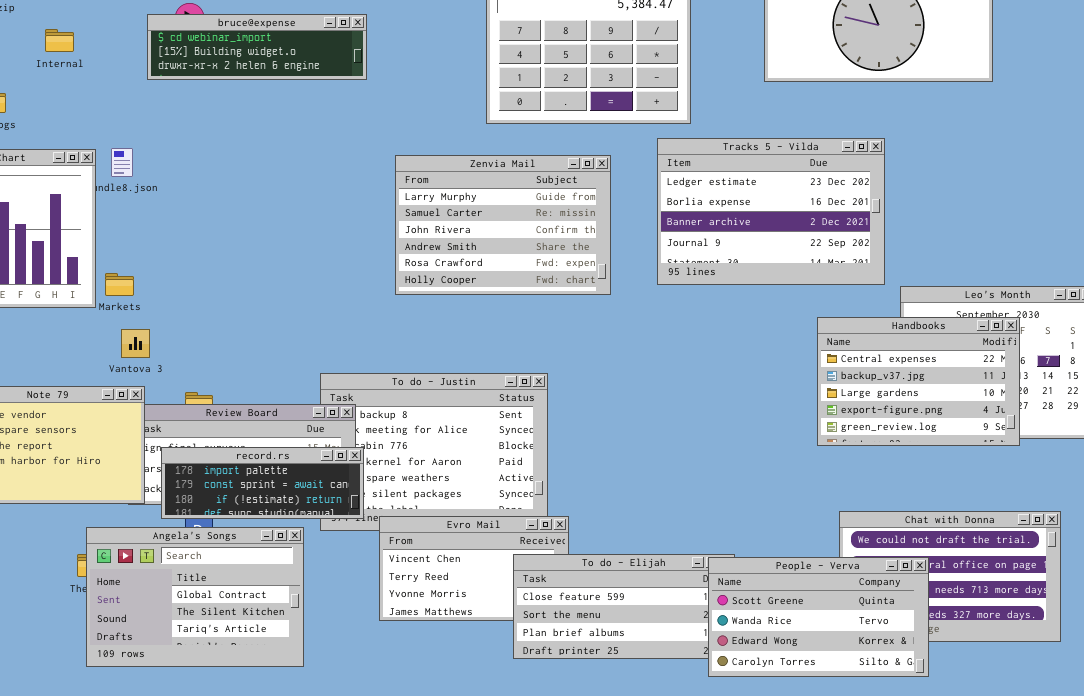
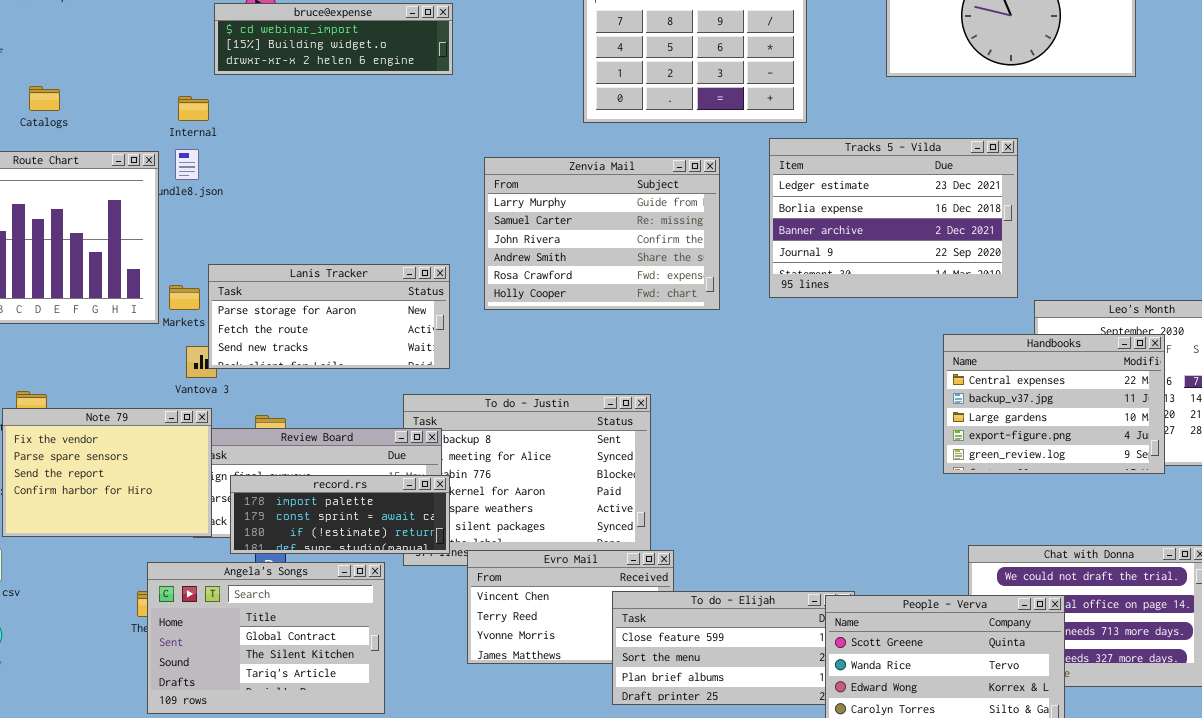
Internal: [45,29,74,52] -> [178,96,209,121], moved
Lanis Tracker: none -> [208,264,450,369], opened

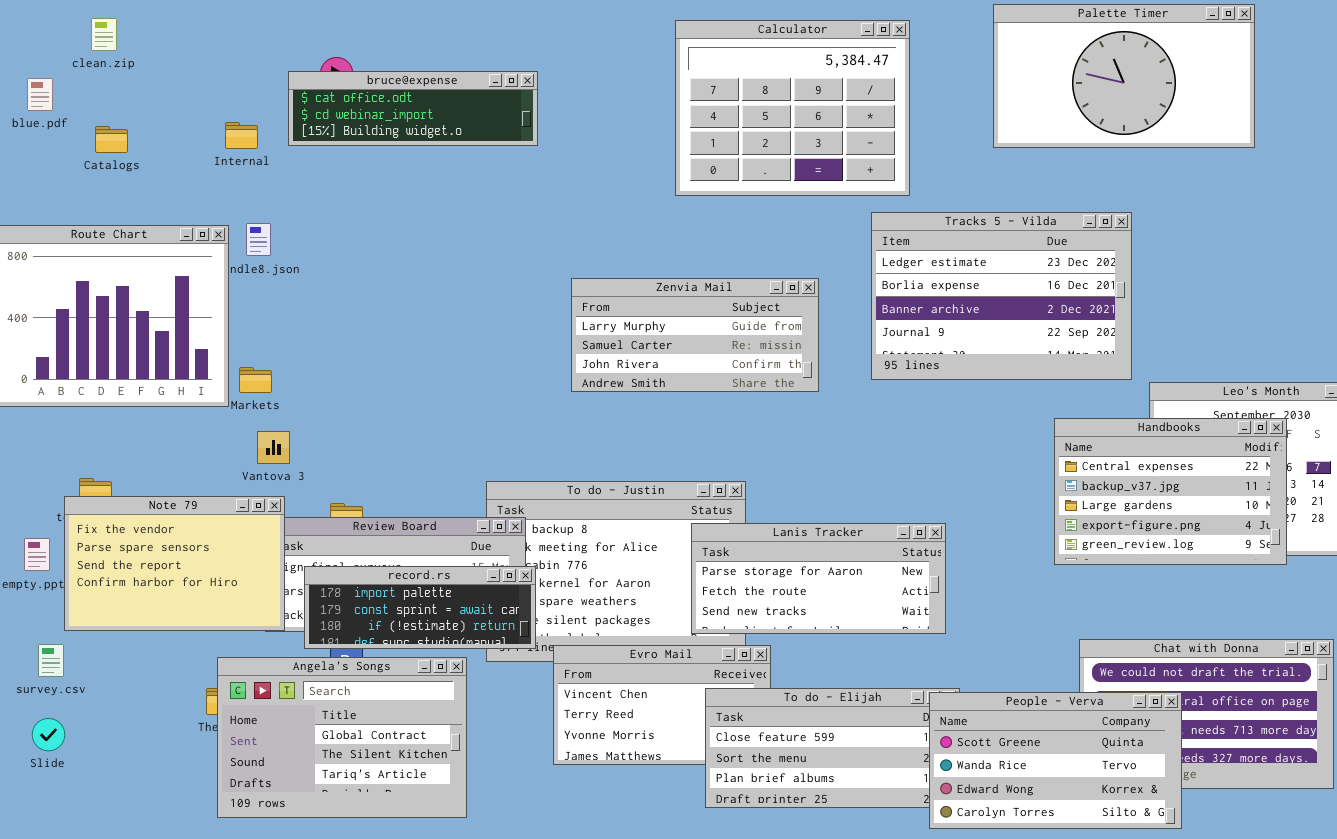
bruce@expense: [214,3,453,75] -> [288,71,538,146], scrolled up 1 row
Catalogs: [29,86,60,111] -> [95,126,128,153], moved
Internal: [178,96,209,121] -> [225,122,258,149], moved
Zenvia Mail: [484,157,720,310] -> [571,278,819,392], resized
Lanis Tracker: [208,264,450,369] -> [691,523,946,634], moved

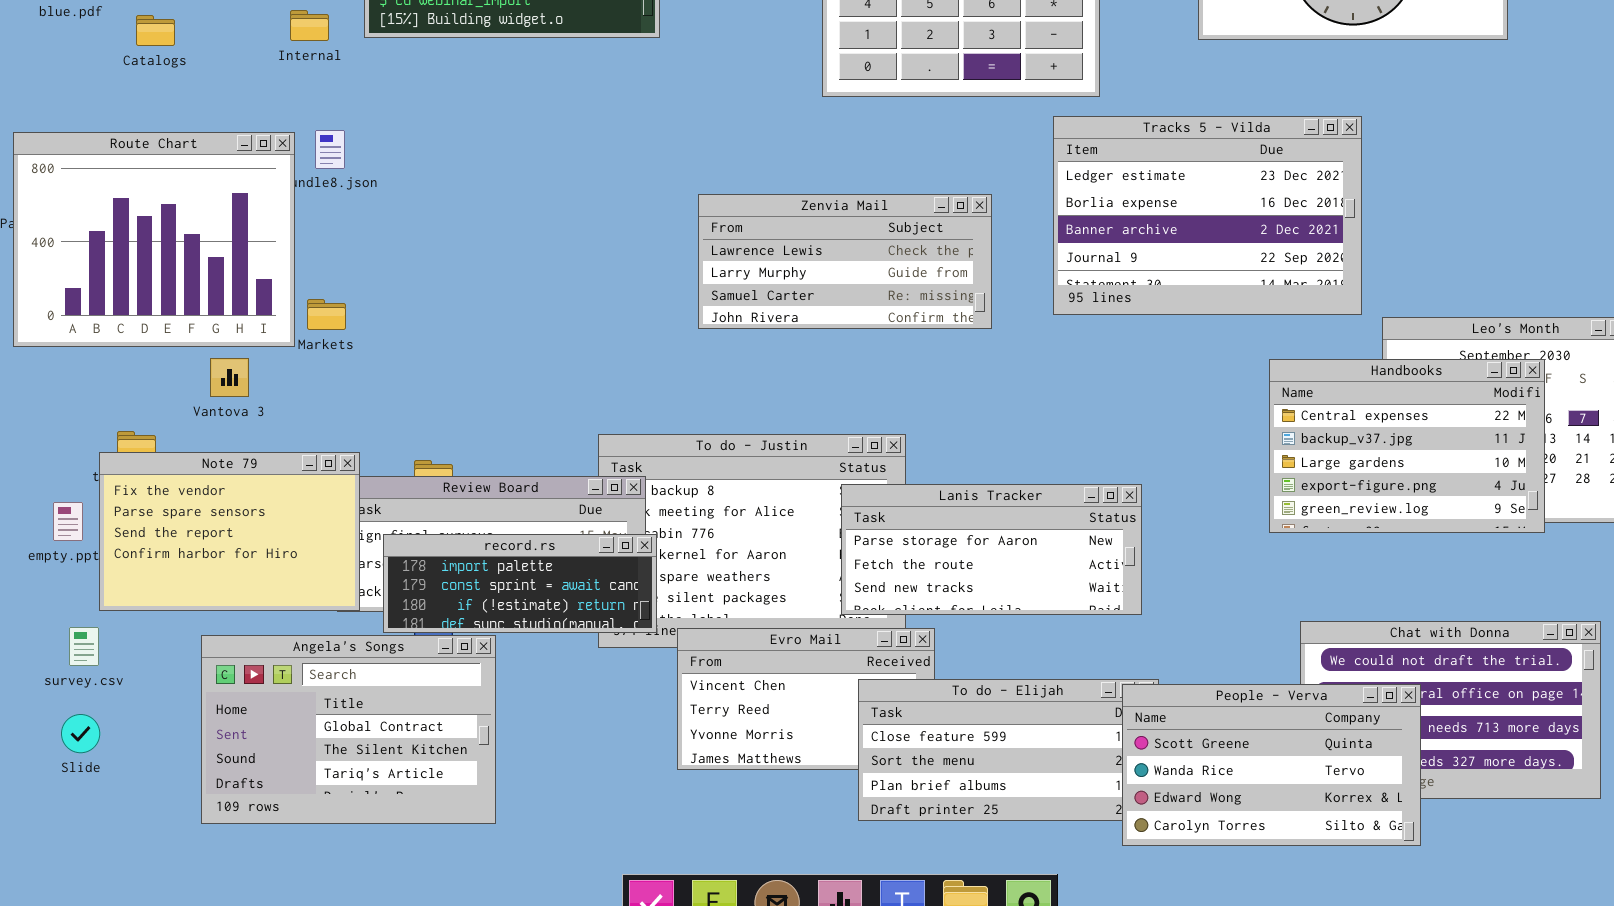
Zenvia Mail: [571,278,819,392] -> [698,194,992,329], scrolled up 1 row
Vantova 3: [257,431,290,464] -> [210,358,249,397], moved
Angela's Songs: [217,657,467,818] -> [201,635,496,824], moved

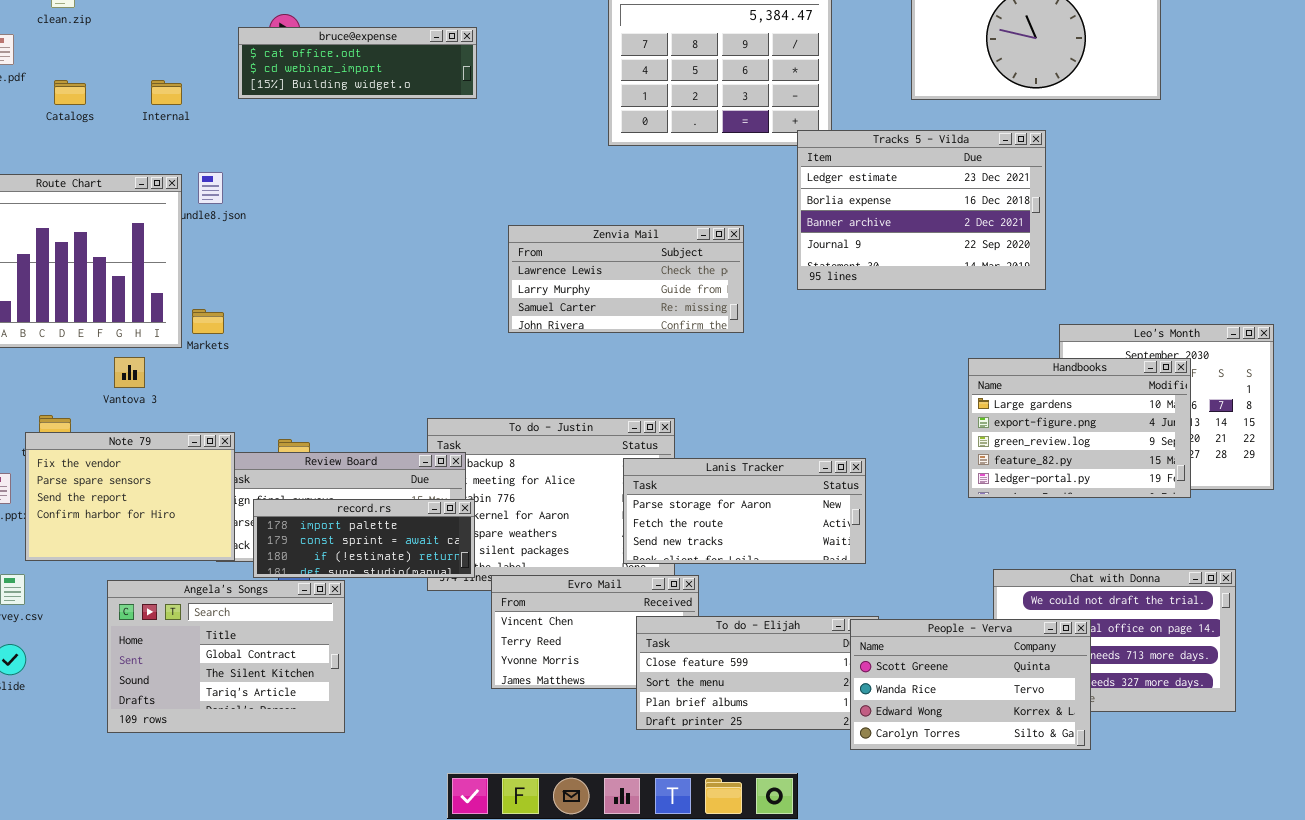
Internal: [290,10,329,41] -> [151,80,182,105], moved
Tracks 5 - Vilda: [1053,116,1362,315] -> [797,130,1046,290], moved
Handbooks: [1269,359,1545,533] -> [968,358,1191,498], scrolled down 2 rows

